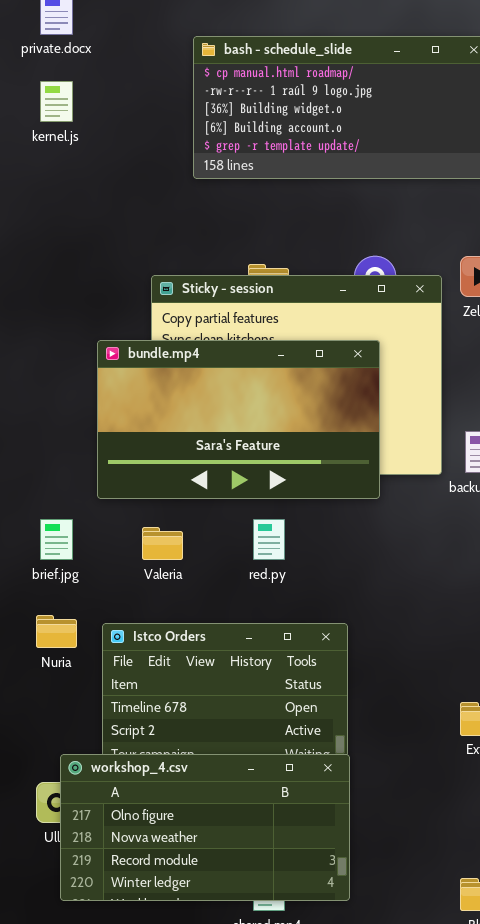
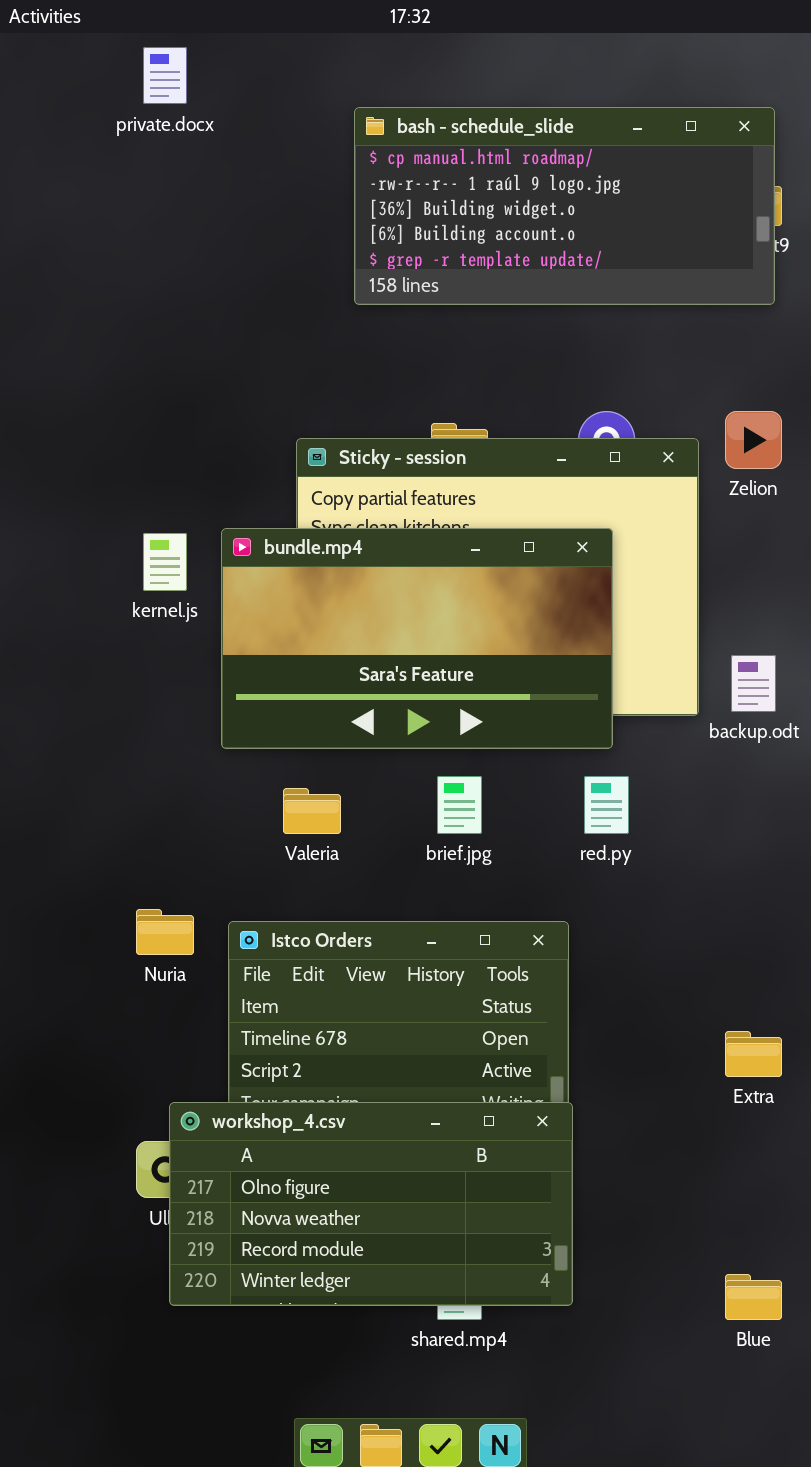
kernel.js: [40,81,73,122] -> [143,533,187,591], moved
brief.jpg: [40,519,73,560] -> [437,776,482,834], moved
red.py: [253,519,285,560] -> [584,776,629,834], moved

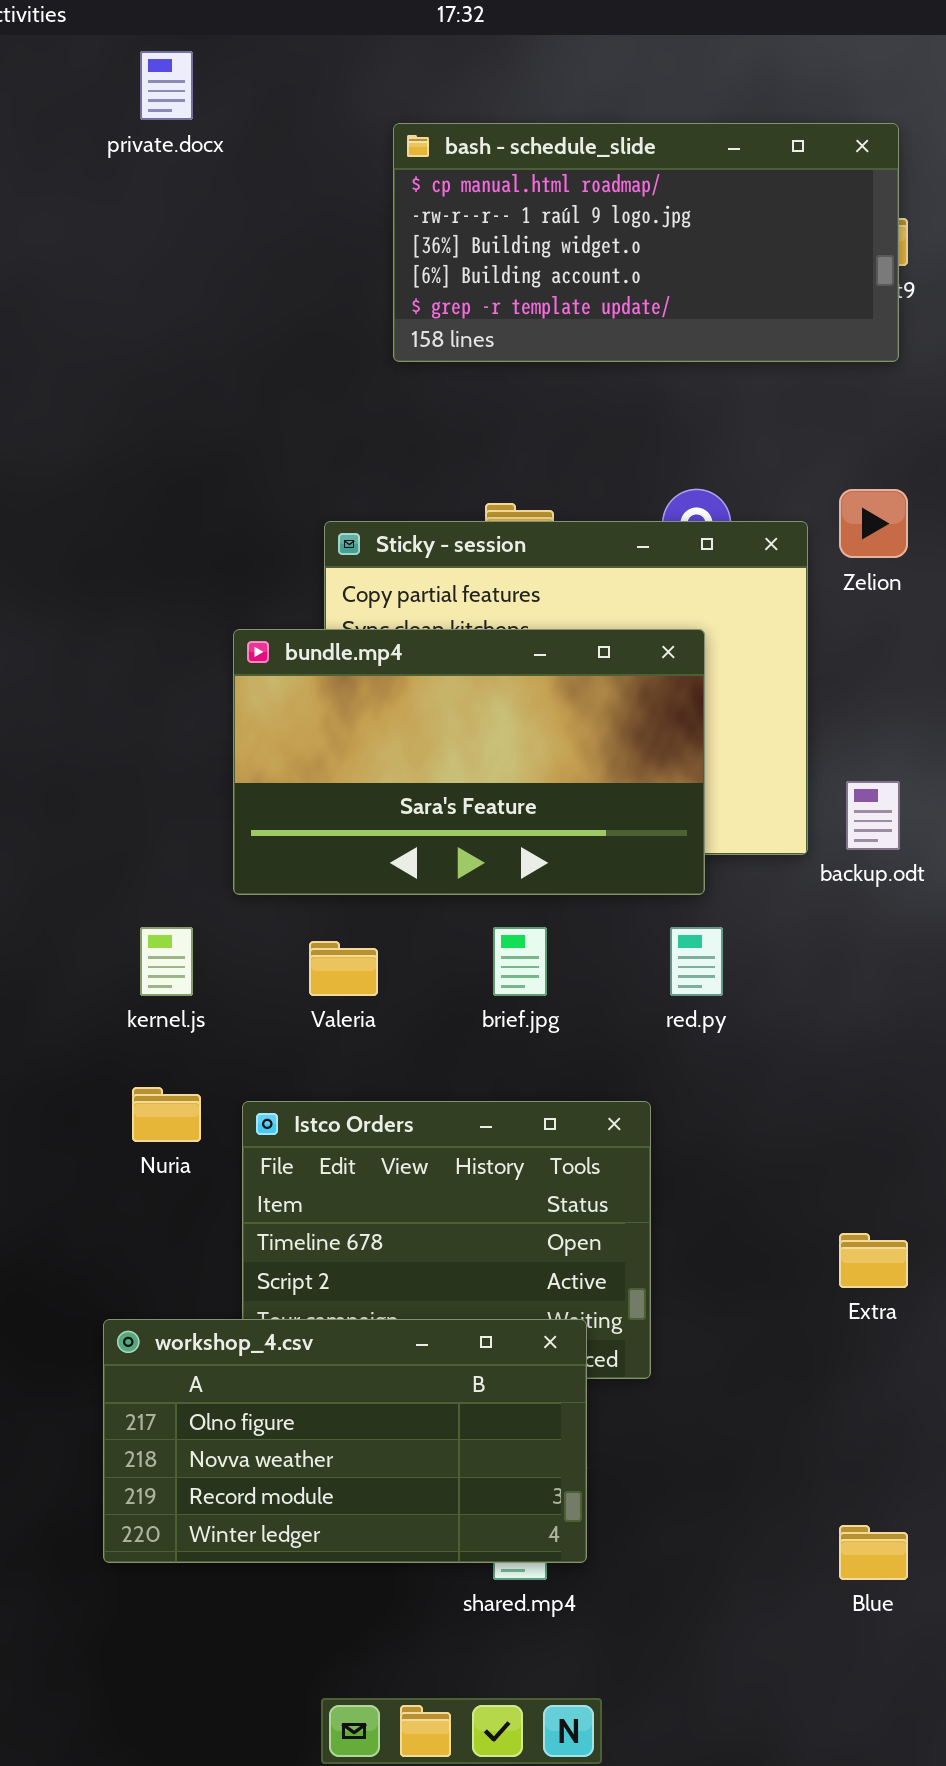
kernel.js: [143,533,187,591] -> [140,927,193,996], moved
workshop_4.csv: [169,1102,573,1306] -> [103,1319,587,1563], moved

